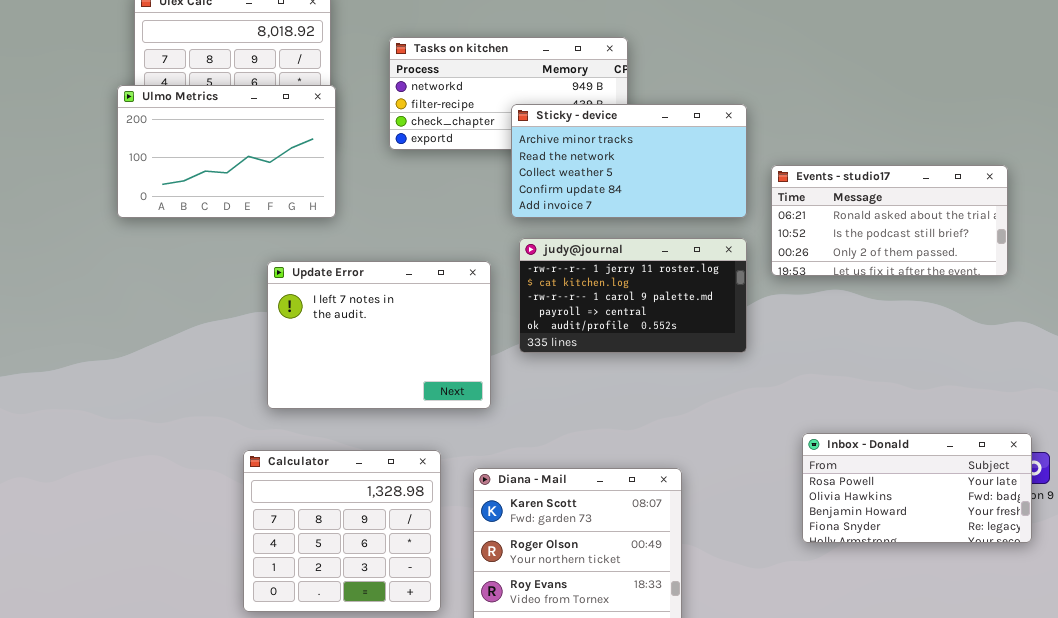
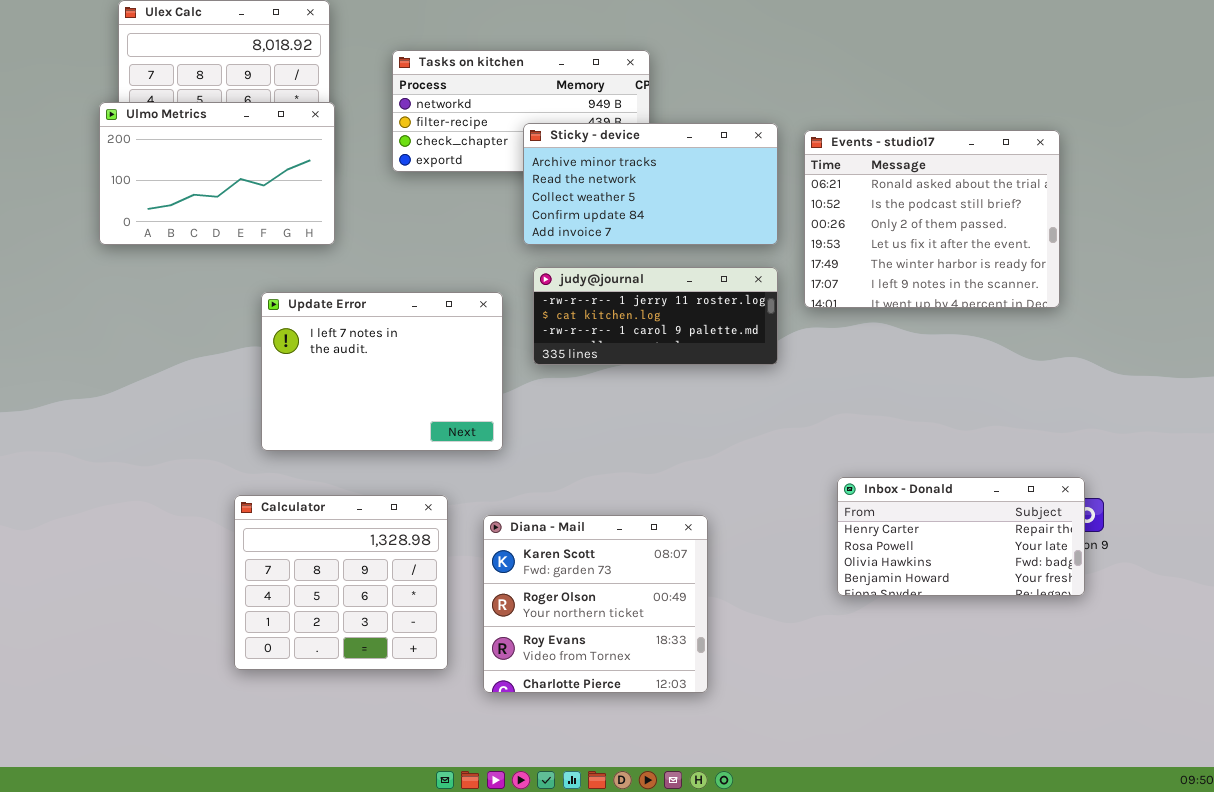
Events - studio17: [771,165,1008,276] -> [804,130,1060,308], resized
judy@journal: [519,238,747,353] -> [533,267,778,365], resized
Inbox - Donald: [802,433,1032,543] -> [837,477,1085,596], scrolled up 1 row

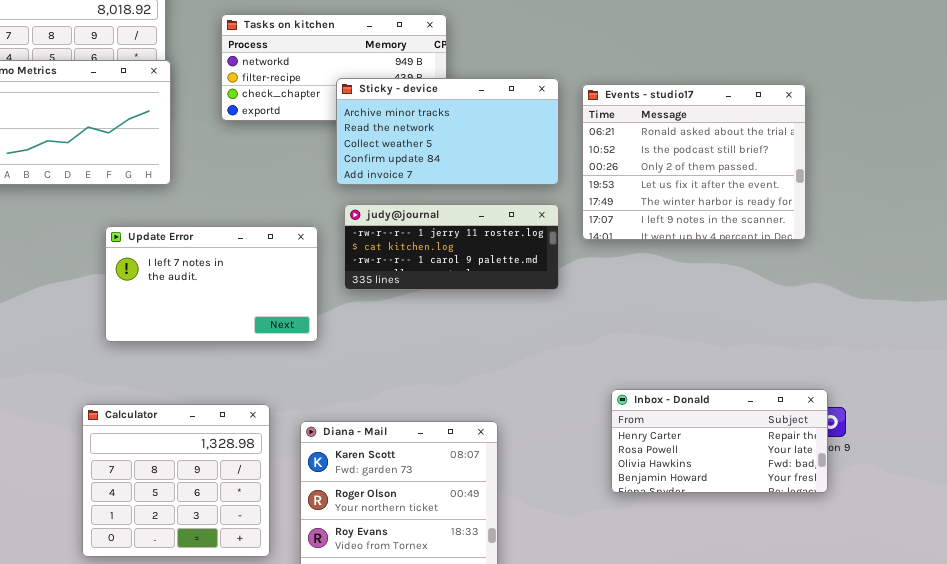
Update Error: [261,292,503,451] -> [105,226,318,342], resized

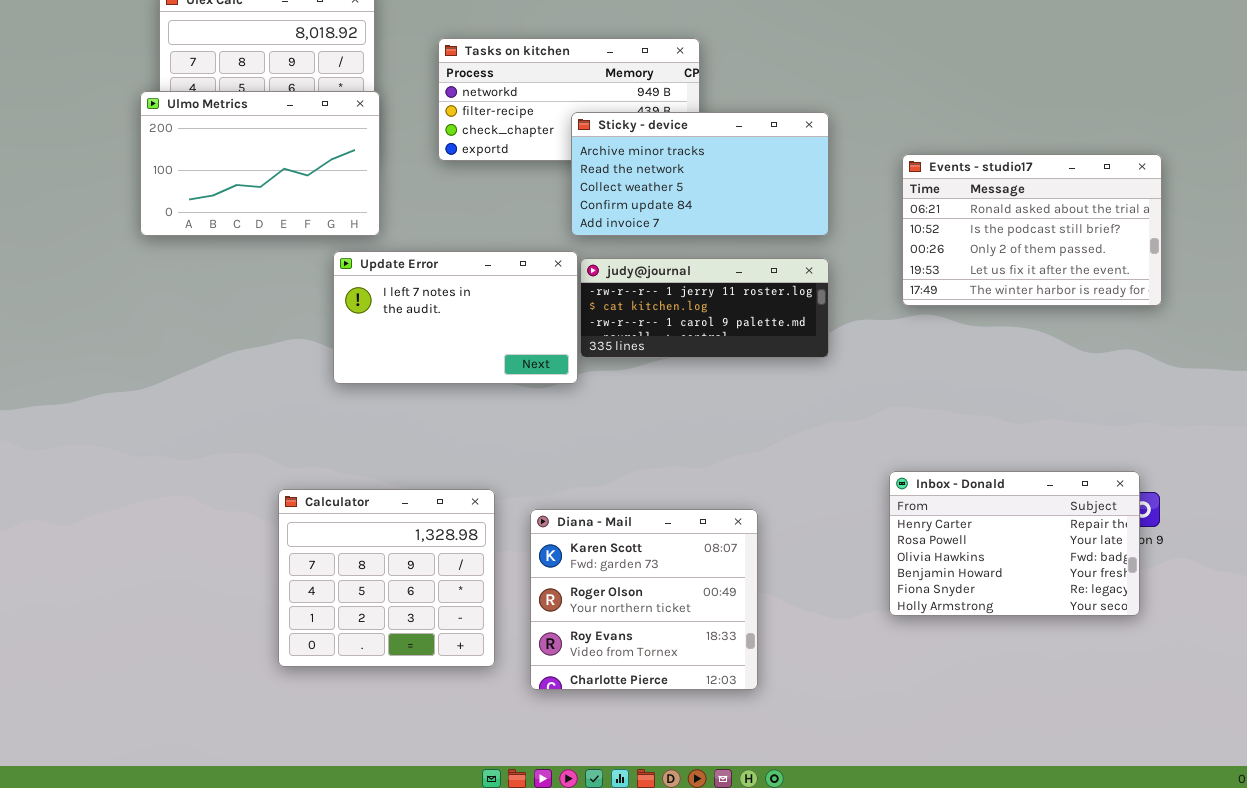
Events - studio17: [582,84,806,240] -> [902,154,1162,306], moved, resized
Update Error: [105,226,318,342] -> [333,251,578,384], moved
Inbox - Donald: [611,389,828,493] -> [889,471,1140,616], resized

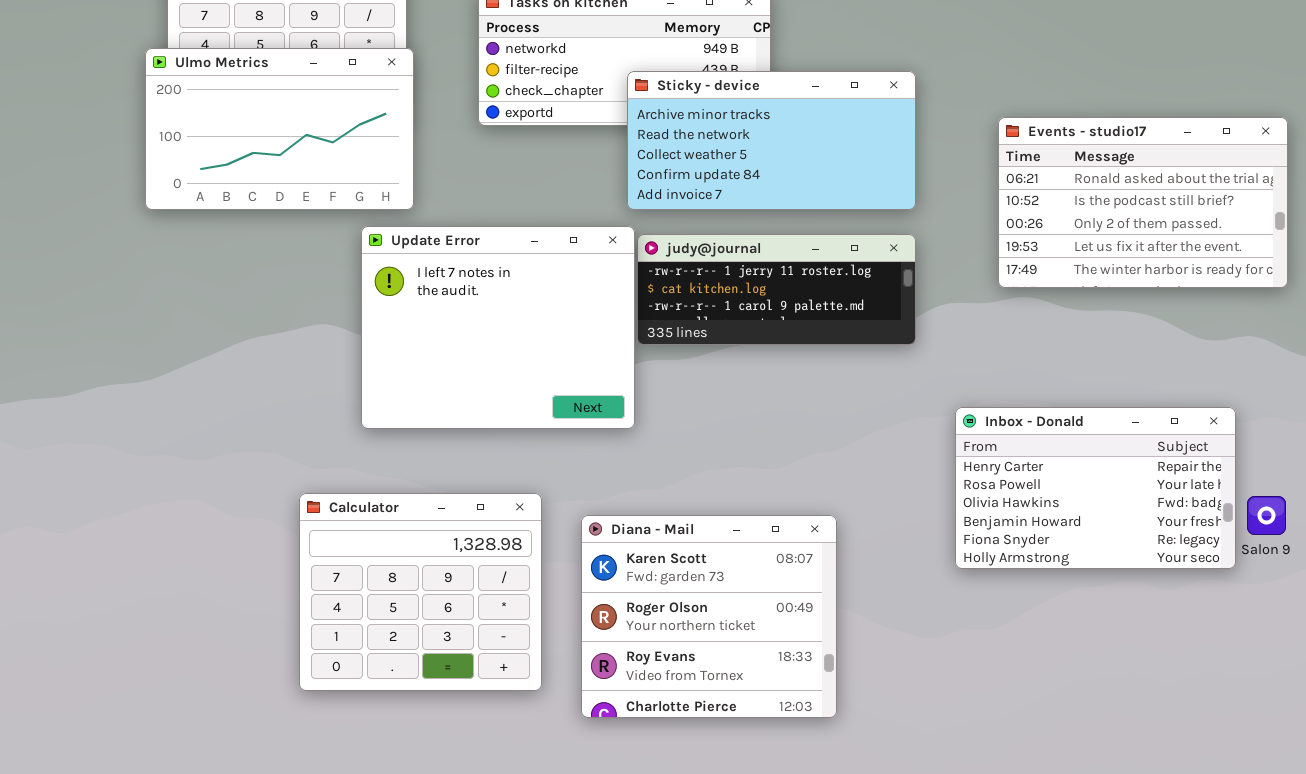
Update Error: [333,251,578,384] -> [361,226,635,429], resized
Inbox - Donald: [889,471,1140,616] -> [955,407,1236,569], moved

